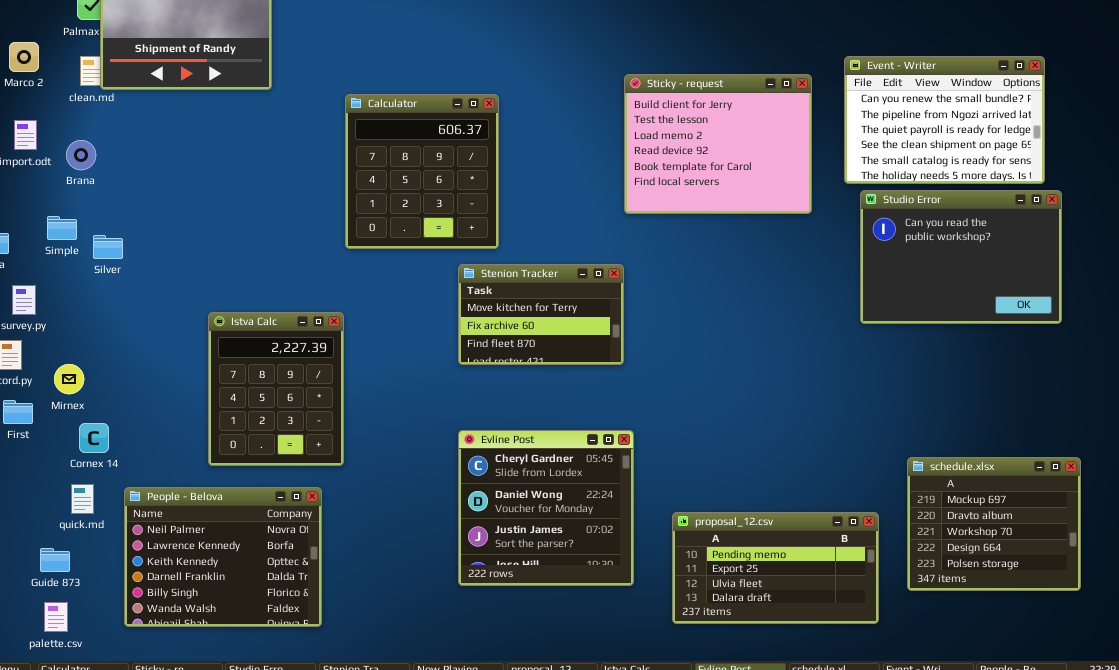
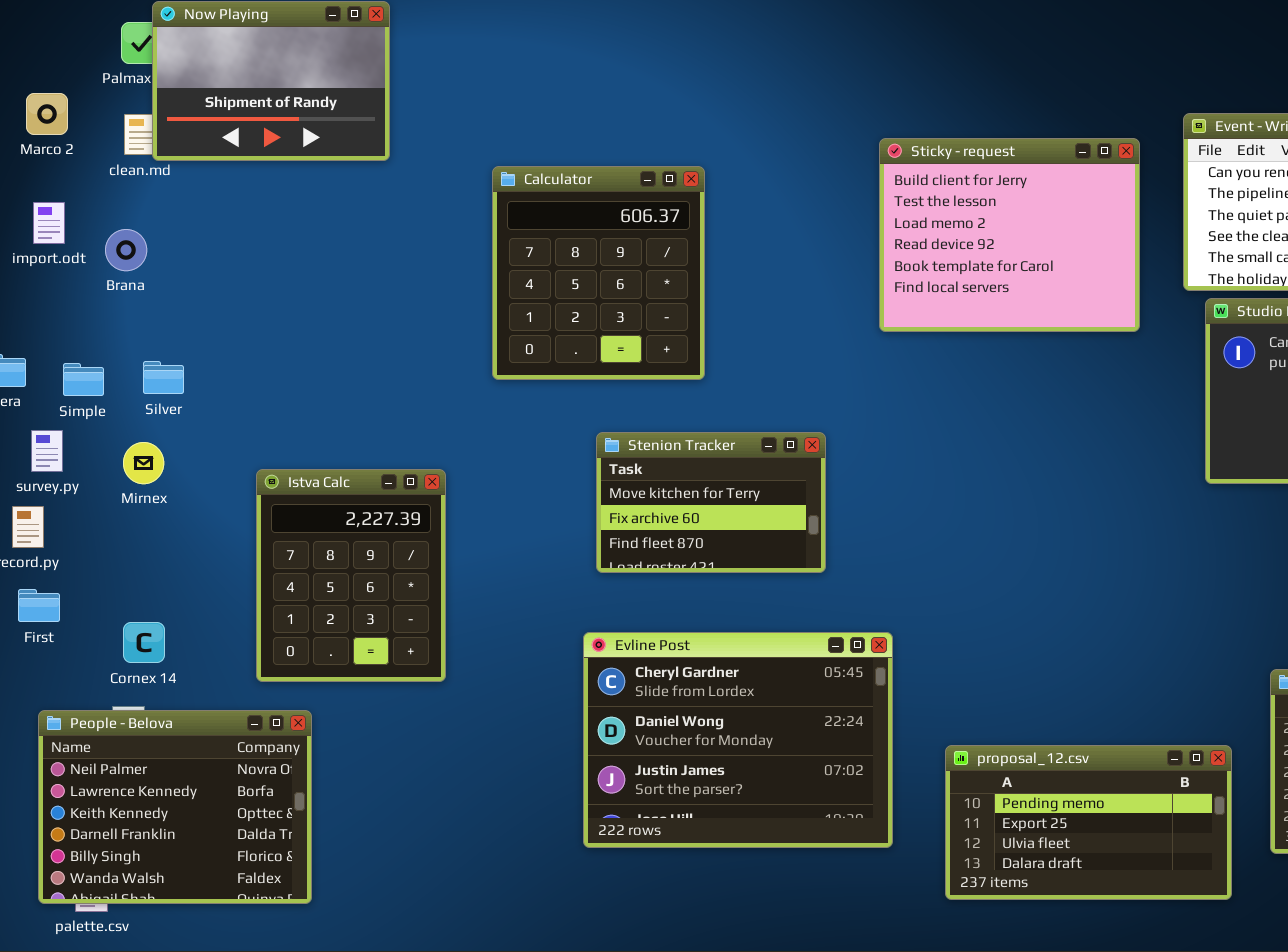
Simple: [47,216,77,240] -> [63,363,104,396], moved
Stenion Tracker: [458,264,624,365] -> [596,432,826,573], moved
Istva Calc: [208,312,344,466] -> [256,469,446,682], moved
Mirnex: [54,364,84,394] -> [123,442,164,484], moved
Evline Post: [458,430,634,586] -> [583,632,893,848], resized
People - Belova: [124,487,322,627] -> [38,710,312,904], moved

